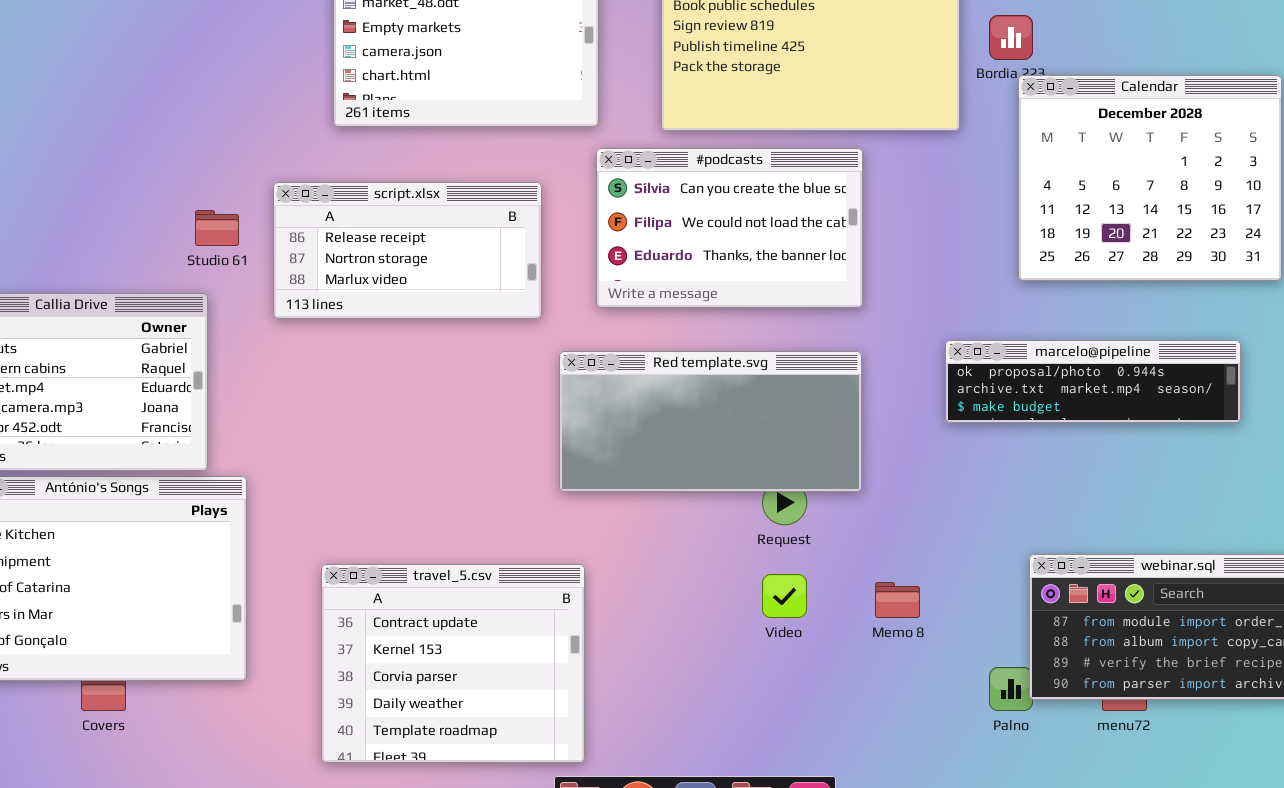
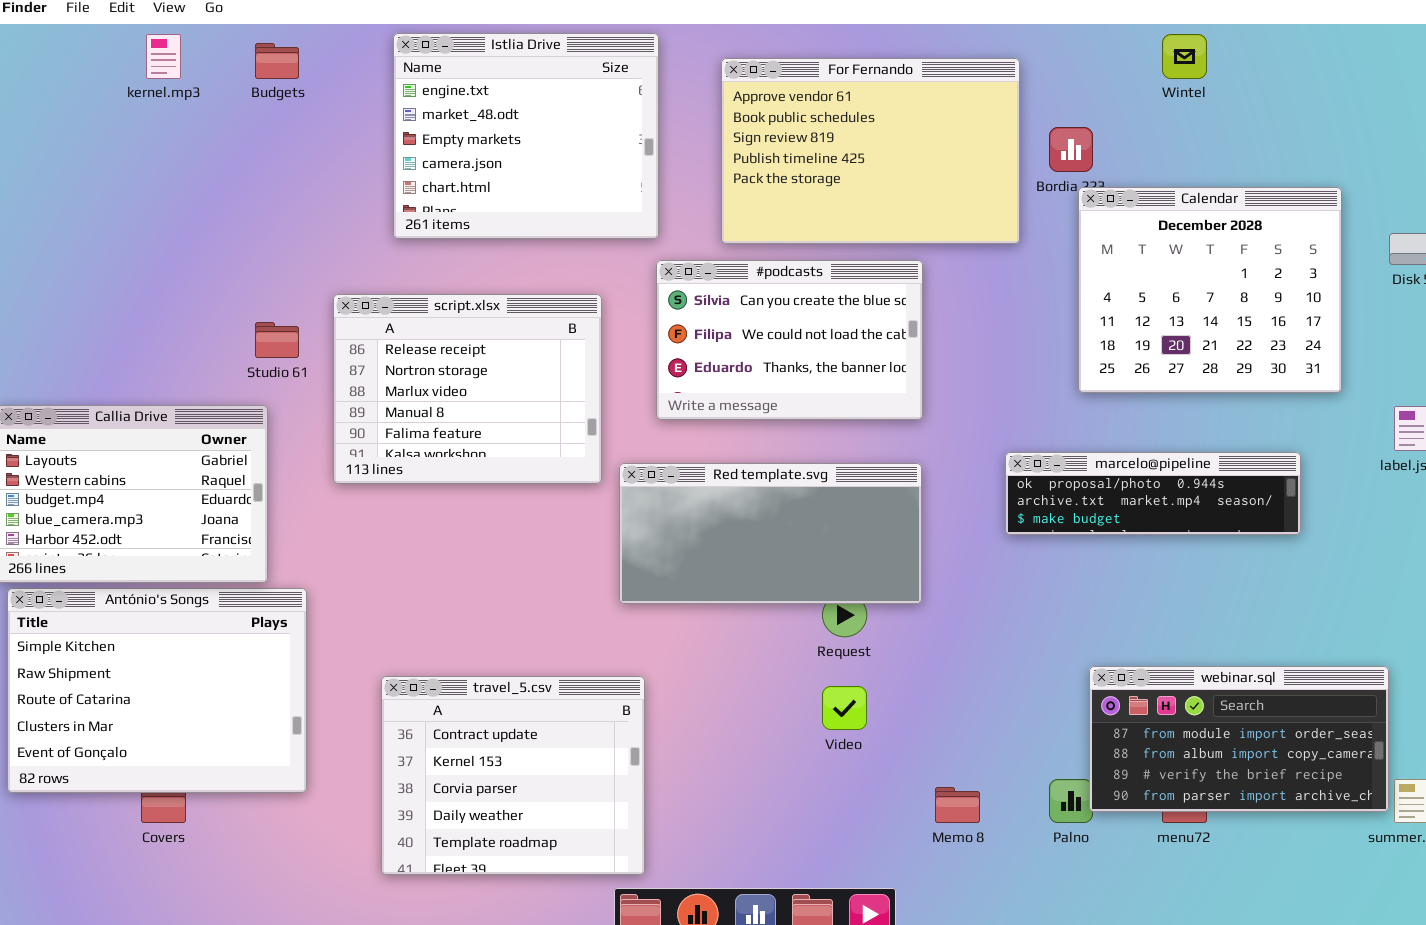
script.xlsx: [273,182,542,319] -> [333,294,602,484], resized
Memo 8: [875,582,920,618] -> [935,787,980,823], moved

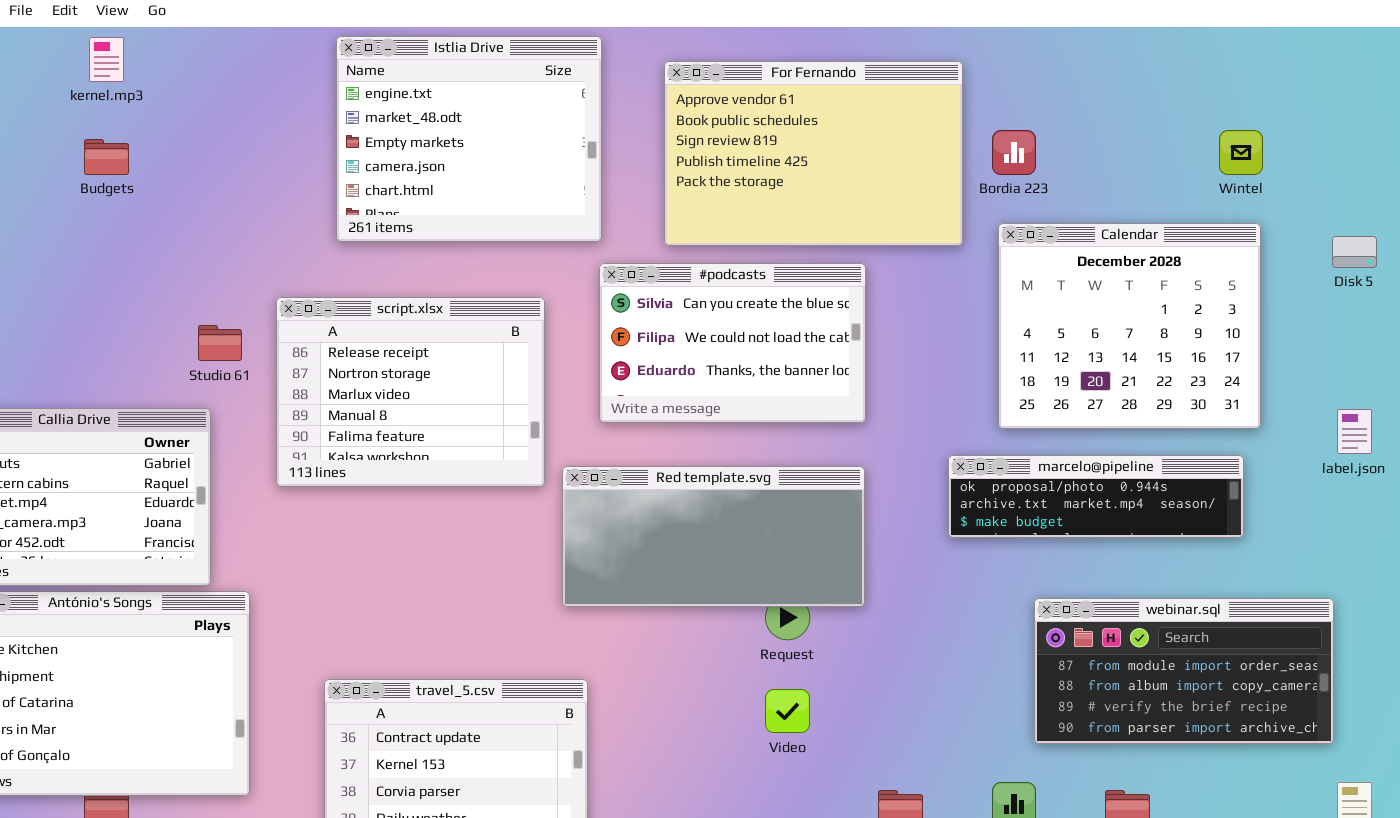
Wintel: [1162,34,1207,79] -> [1219,130,1263,175], moved
Budgets: [255,43,299,79] -> [84,139,129,175], moved
Calendar: [1078,187,1342,393] -> [998,223,1261,429], moved
webinar.sql: [1089,666,1389,812] -> [1034,598,1334,744], moved

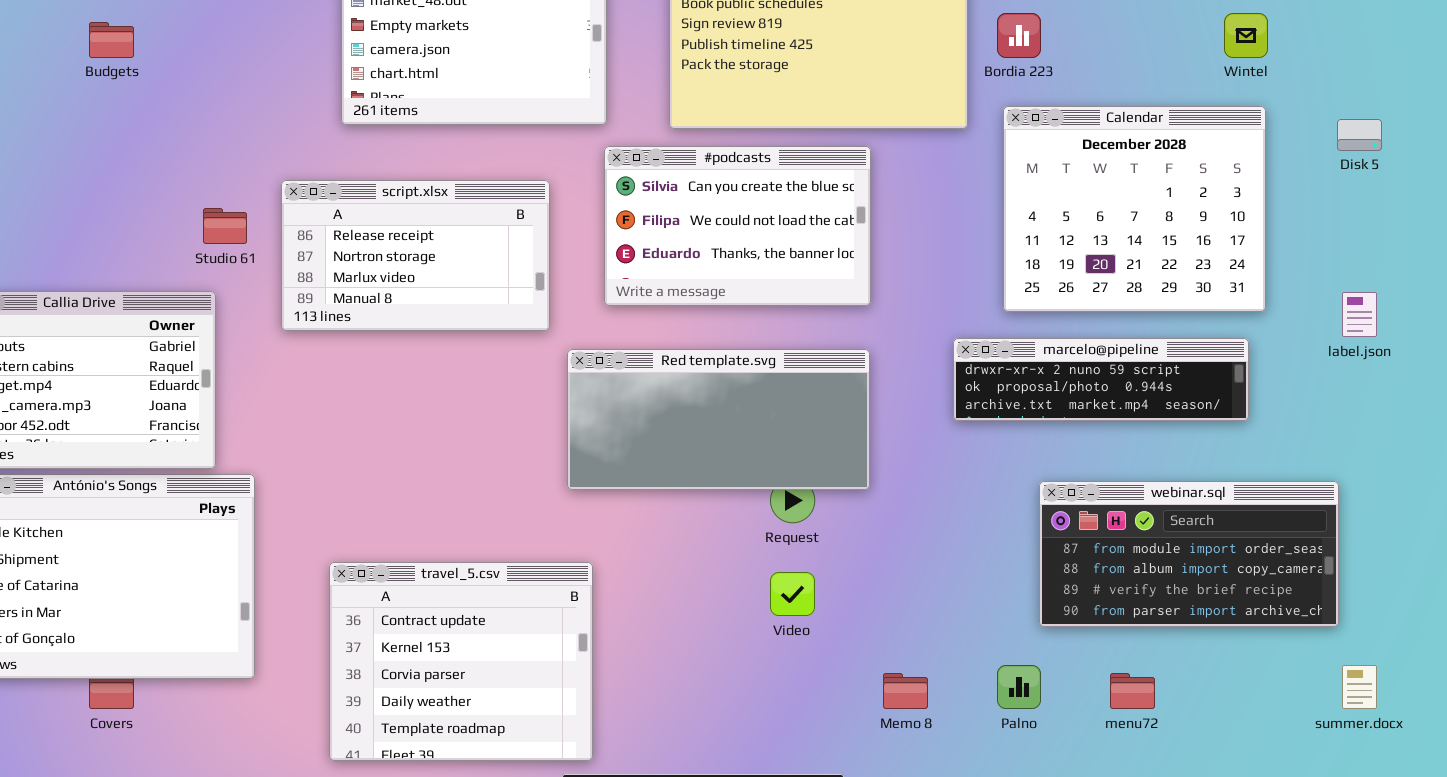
script.xlsx: [276,297,545,487] -> [281,180,550,331], resized
marcelo@pipeline: [948,455,1244,538] -> [953,338,1249,421], scrolled up 1 row

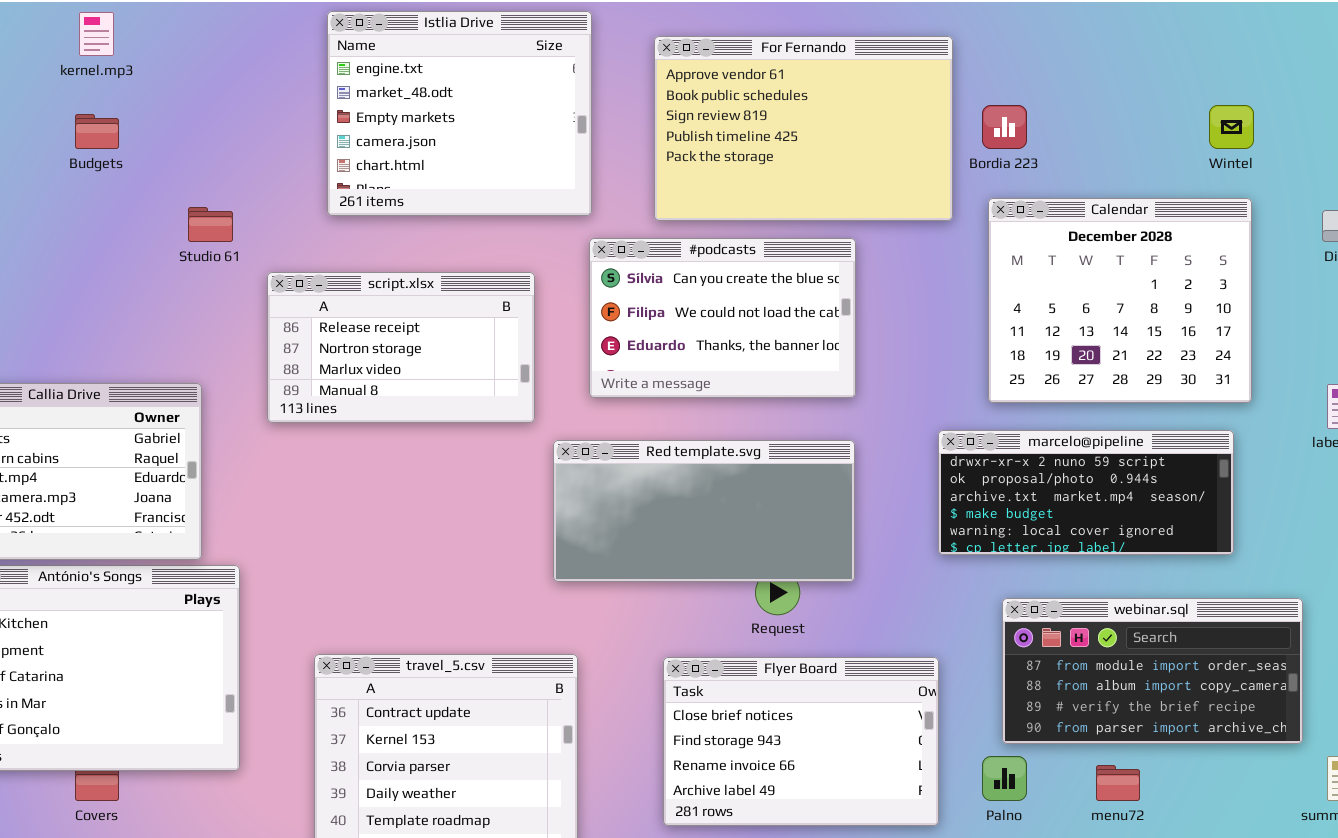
Studio 61: [203,208,247,244] -> [188,207,233,242], moved
marcelo@pipeline: [953,338,1249,421] -> [938,430,1234,555], resized
webinar.sql: [1039,481,1339,627] -> [1002,598,1303,744], moved
Flyer Board: none -> [663,657,939,826], opened

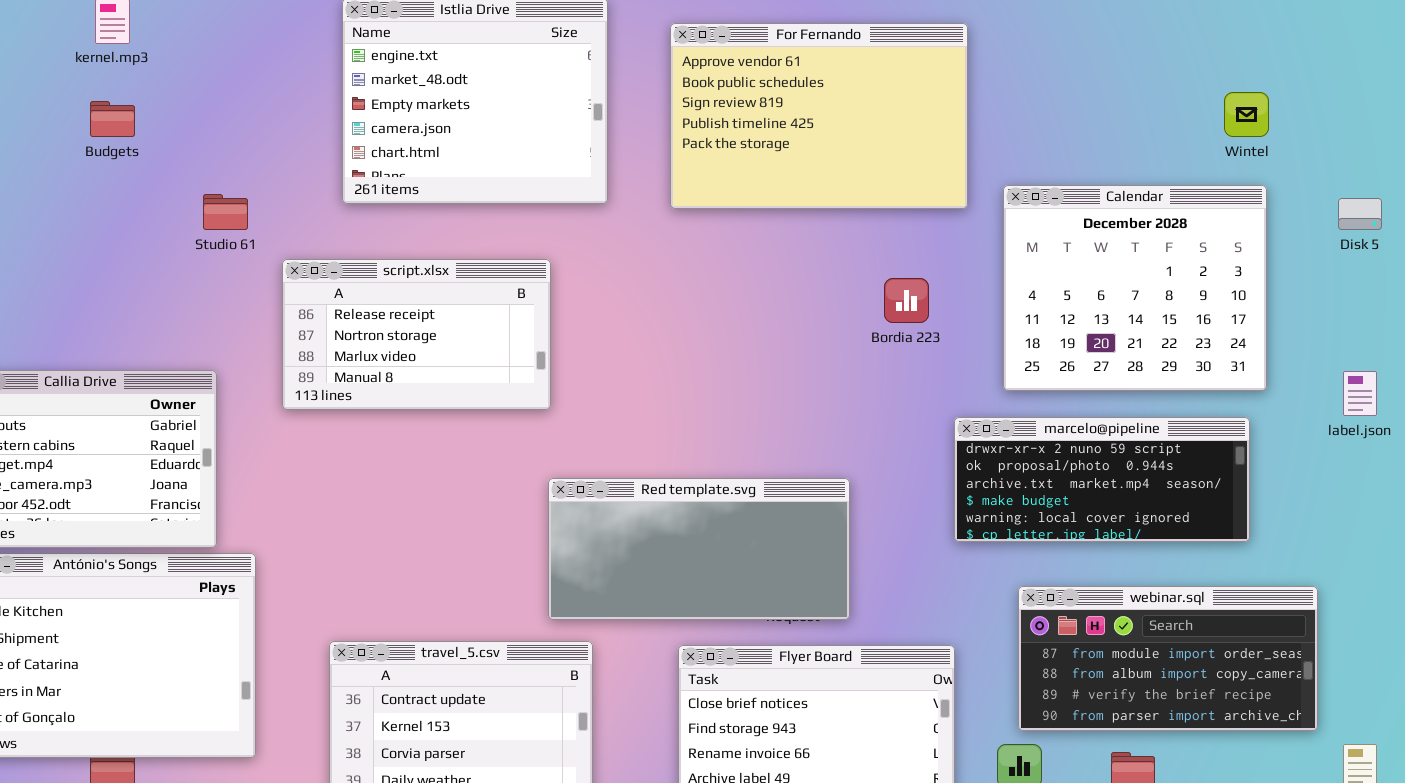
Bordia 223: [982,105,1027,149] -> [884,278,929,323], moved
#podcasts: [589,238,856,398] -> none, closed
Red template.svg: [553,440,855,582] -> [548,478,850,620], moved

